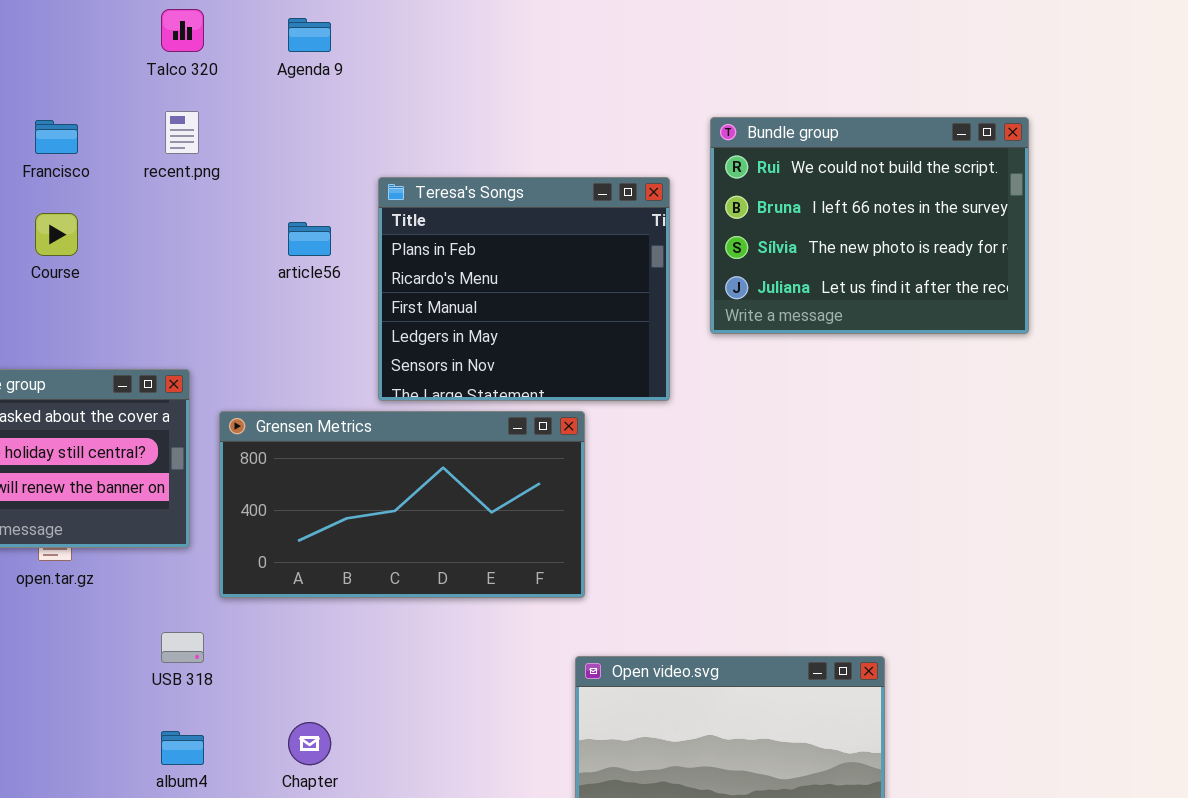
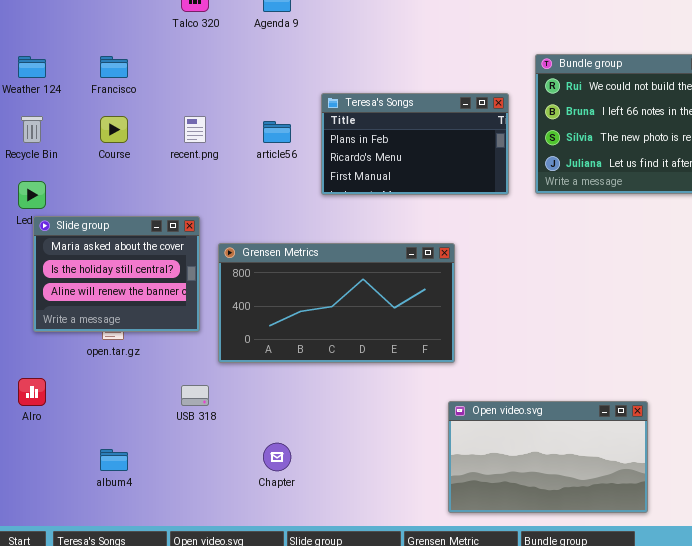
recent.png: [165,111,199,154] -> [184,116,206,143], moved
Teresa's Songs: [378,177,670,401] -> [321,93,509,195], resized
album4: [161,731,204,765] -> [100,449,128,471], moved

